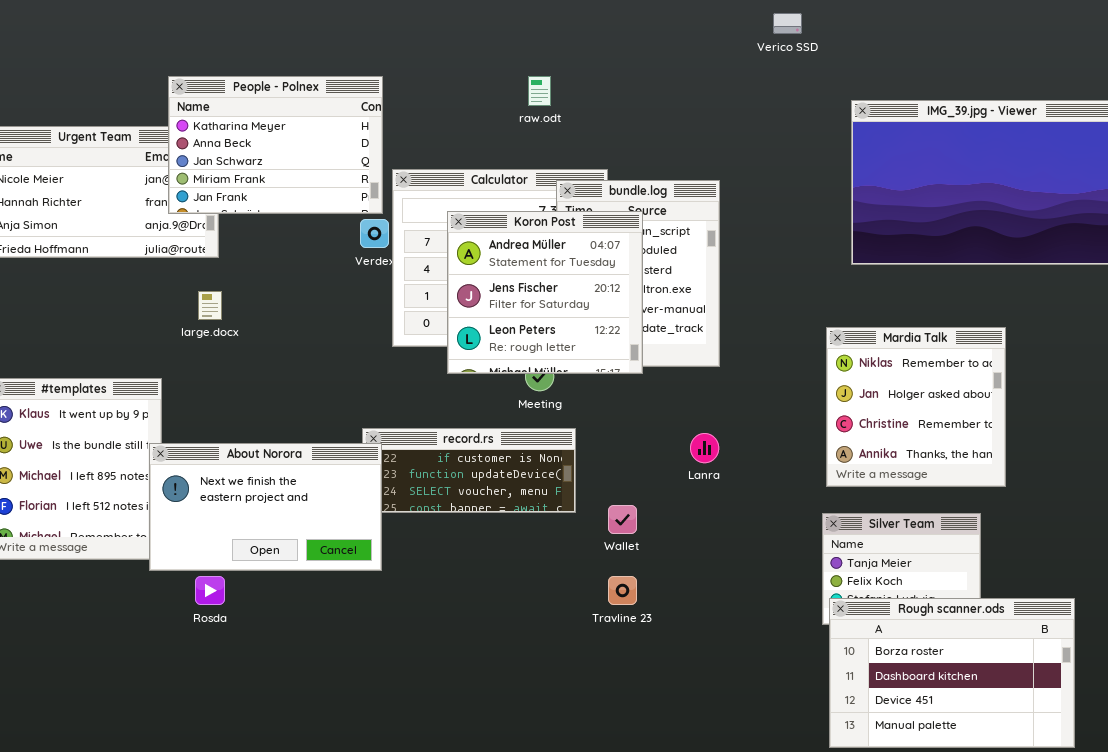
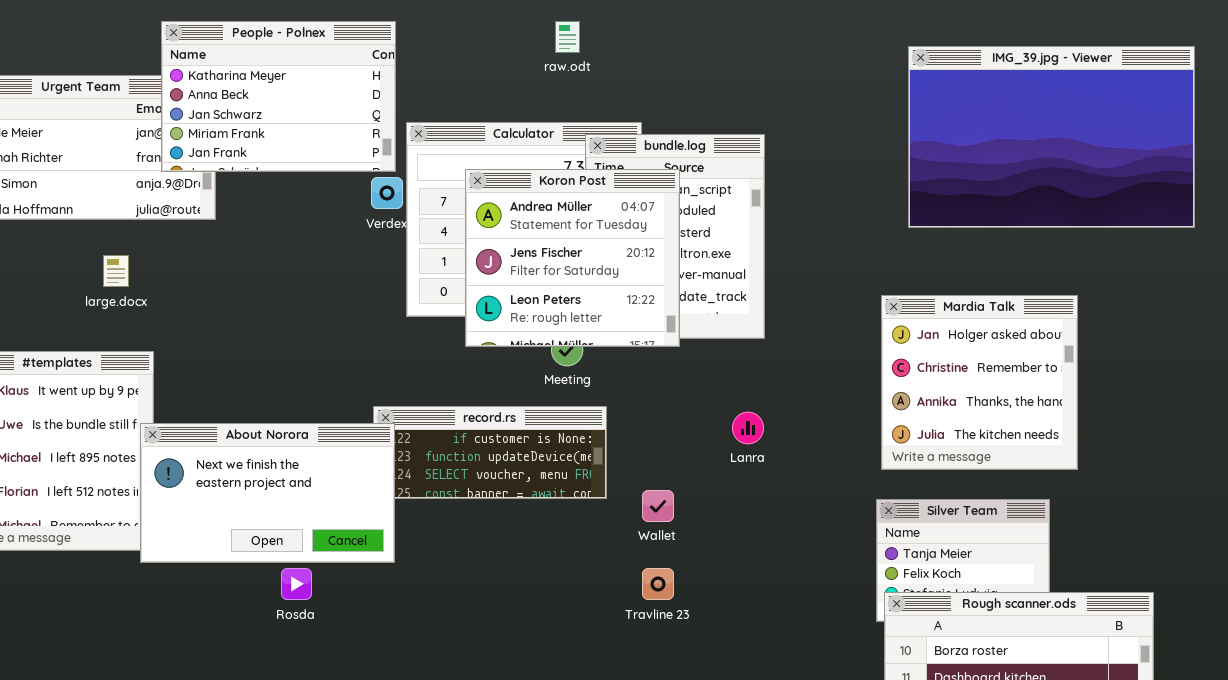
large.docx: [198,291,222,320] -> [103,255,129,287], moved
Mardia Talk: [826,327,1006,487] -> [881,295,1078,470], scrolled down 1 row
Rosda: [195,576,225,605] -> [281,568,312,600], moved

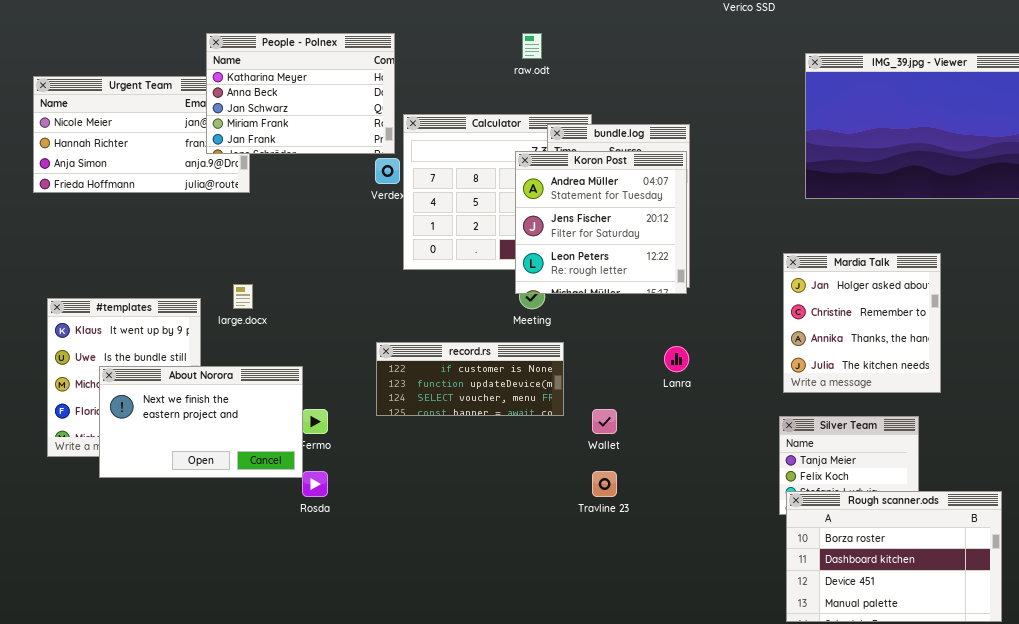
Koron Post: [465,169,680,347] -> [515,151,687,294], moved
large.docx: [103,255,129,287] -> [233,284,253,309], moved
About Norora: [140,423,395,563] -> [99,366,303,478], moved

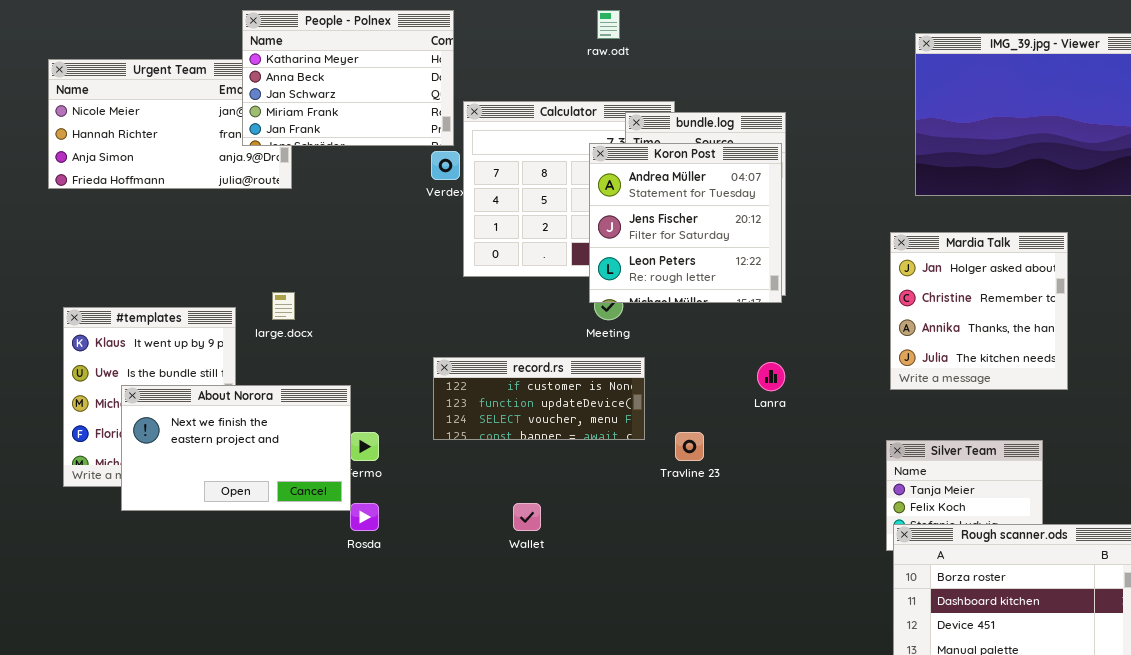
Mardia Talk: [783,253,941,393] -> [890,232,1068,390], moved
Wallet: [592,409,617,434] -> [513,503,541,531], moved
Travline 23: [592,471,617,497] -> [675,432,704,461], moved

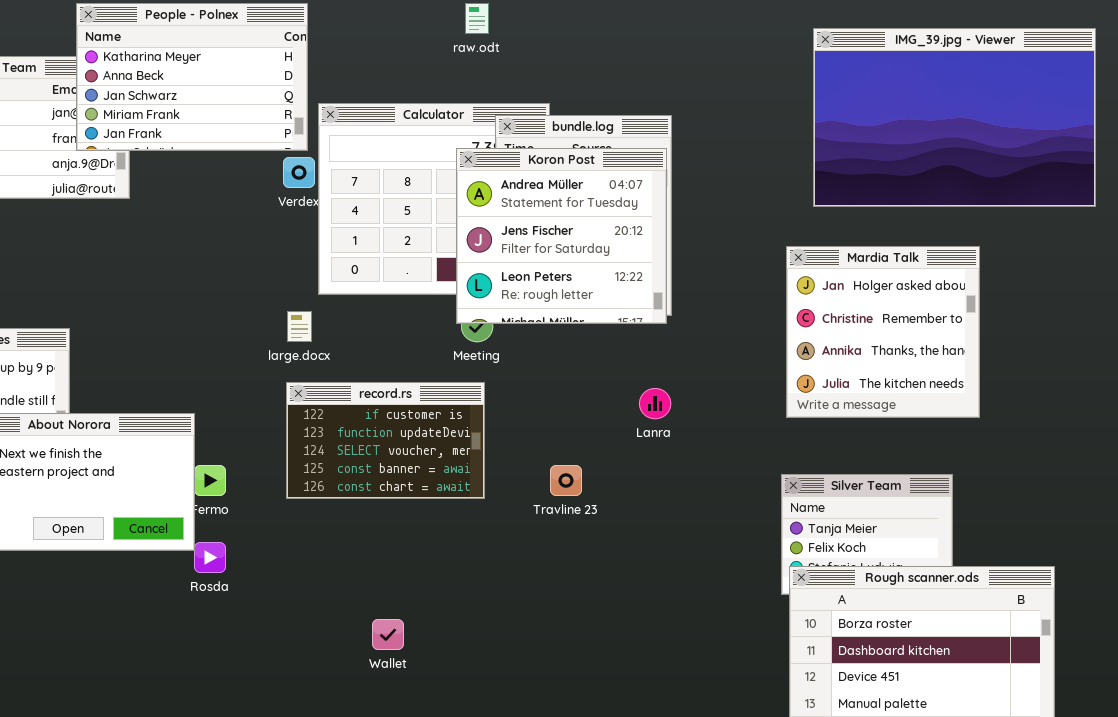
large.docx: [272,292,295,320] -> [287,311,312,342], moved
record.rs: [433,357,645,440] -> [286,382,485,499], resized
Wallet: [513,503,541,531] -> [372,619,404,650], moved

